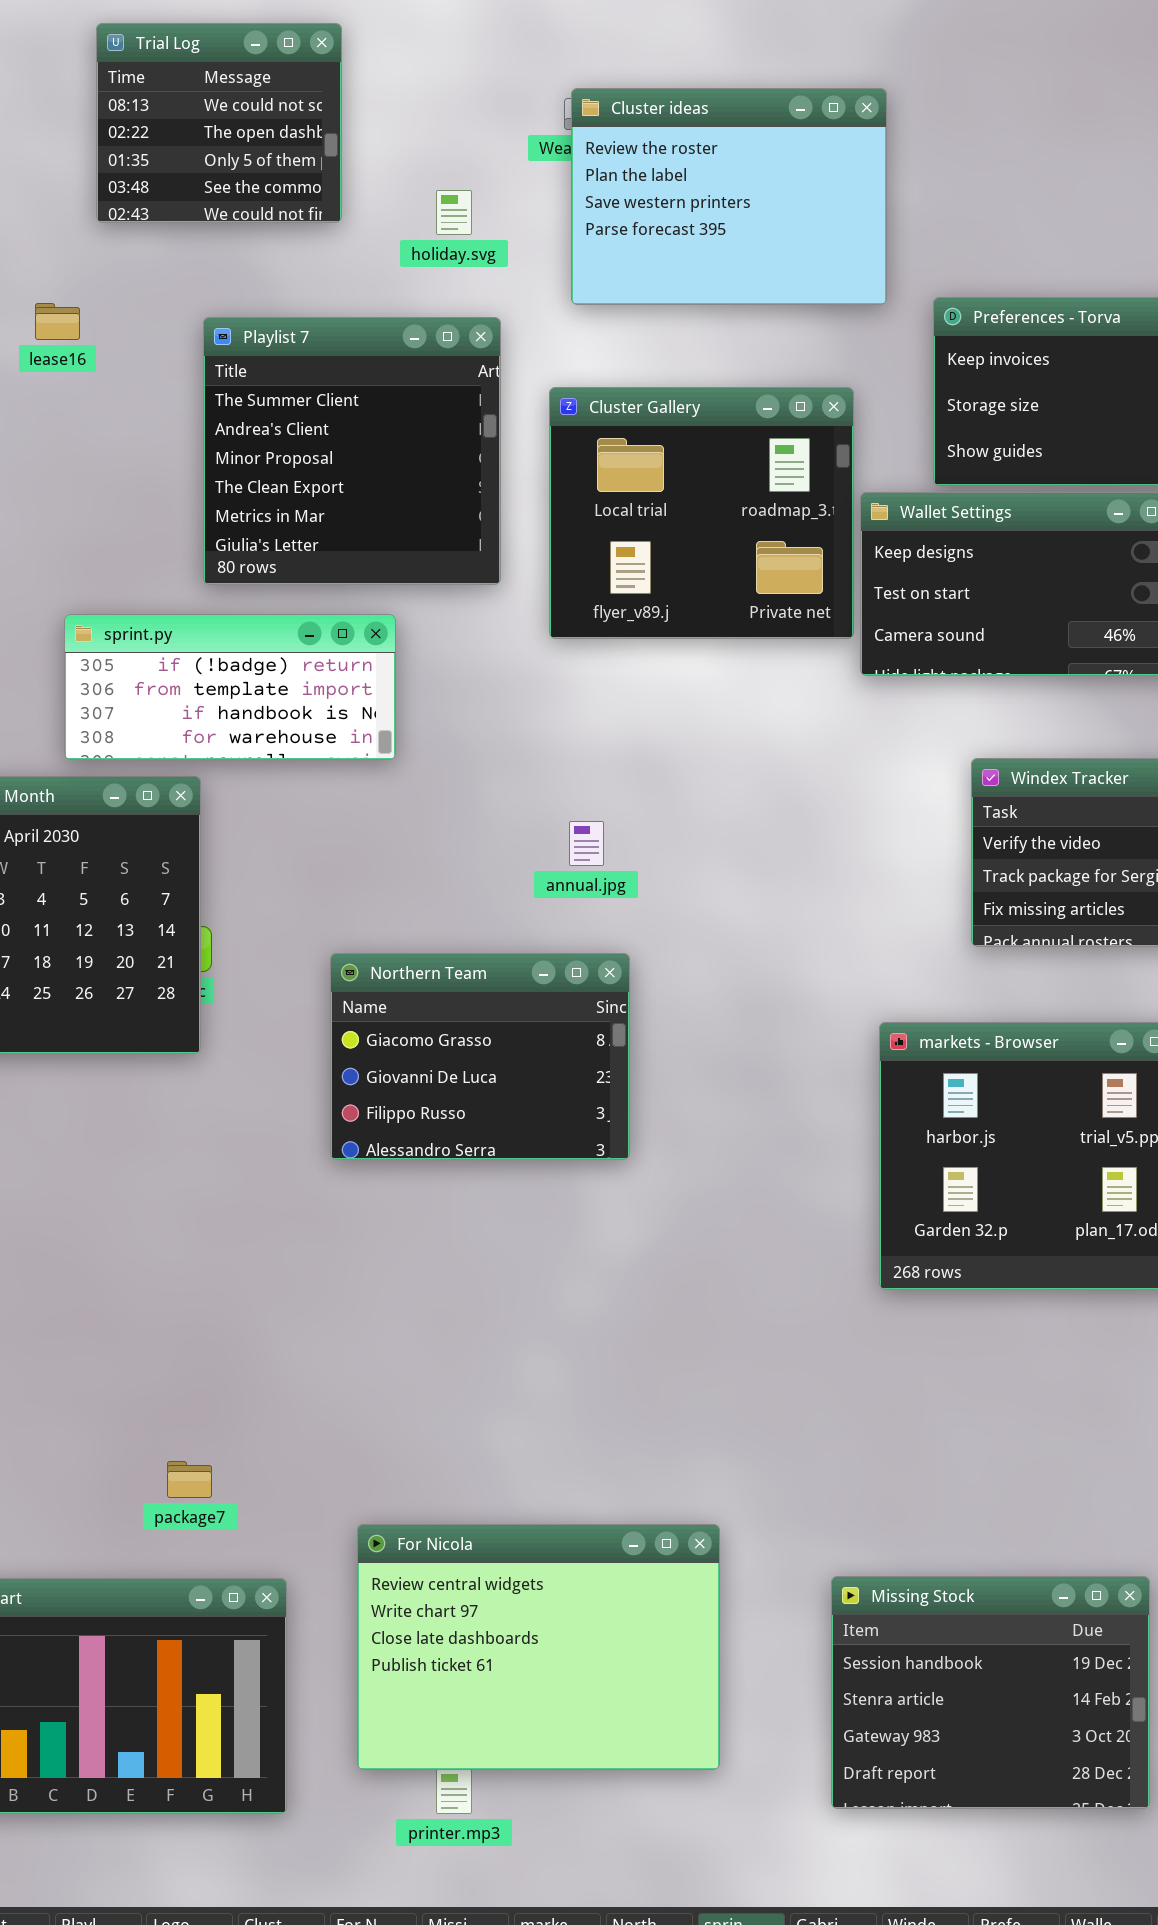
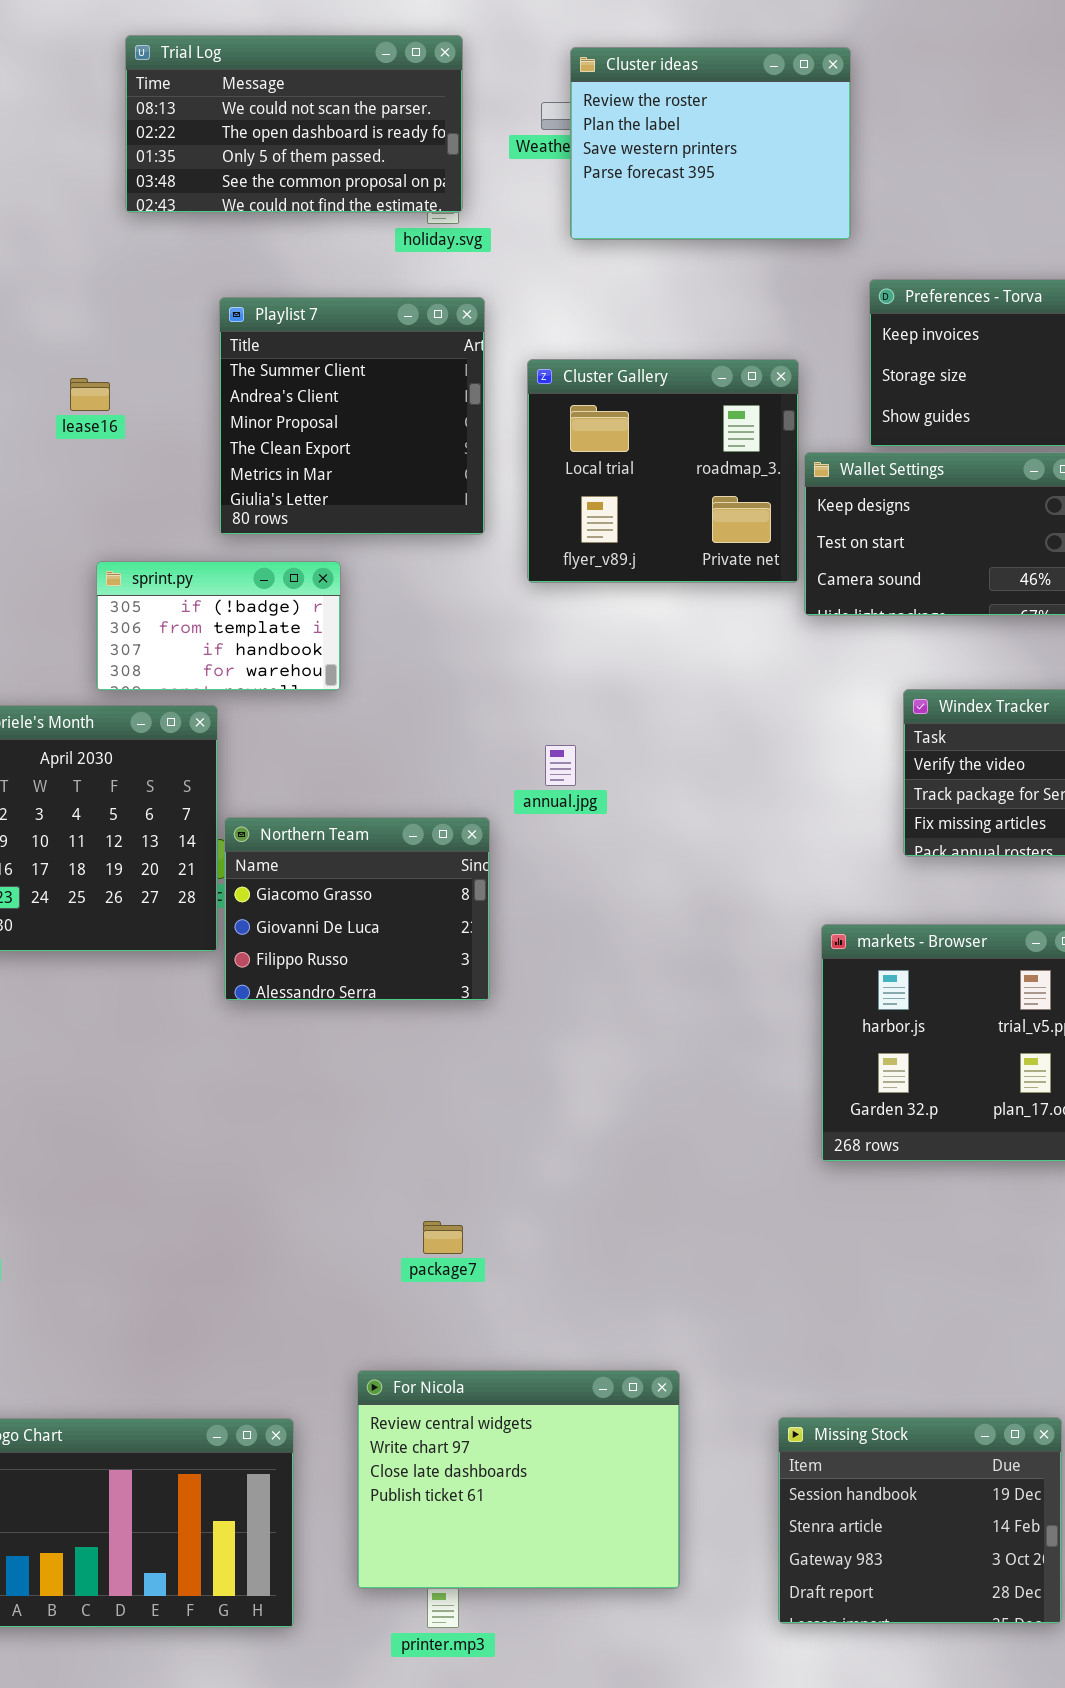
Trial Log: [96,23,342,223] -> [125,35,463,213], resized
Cluster ideas: [571,88,887,305] -> [570,47,851,240], moved
lease16: [35,303,80,340] -> [70,378,110,411], moved
sprint.py: [64,614,396,760] -> [96,561,341,691], resized
Northern Team: [330,953,630,1160] -> [224,817,490,1001], moved
package7: [167,1461,212,1498] -> [423,1221,463,1254], moved

